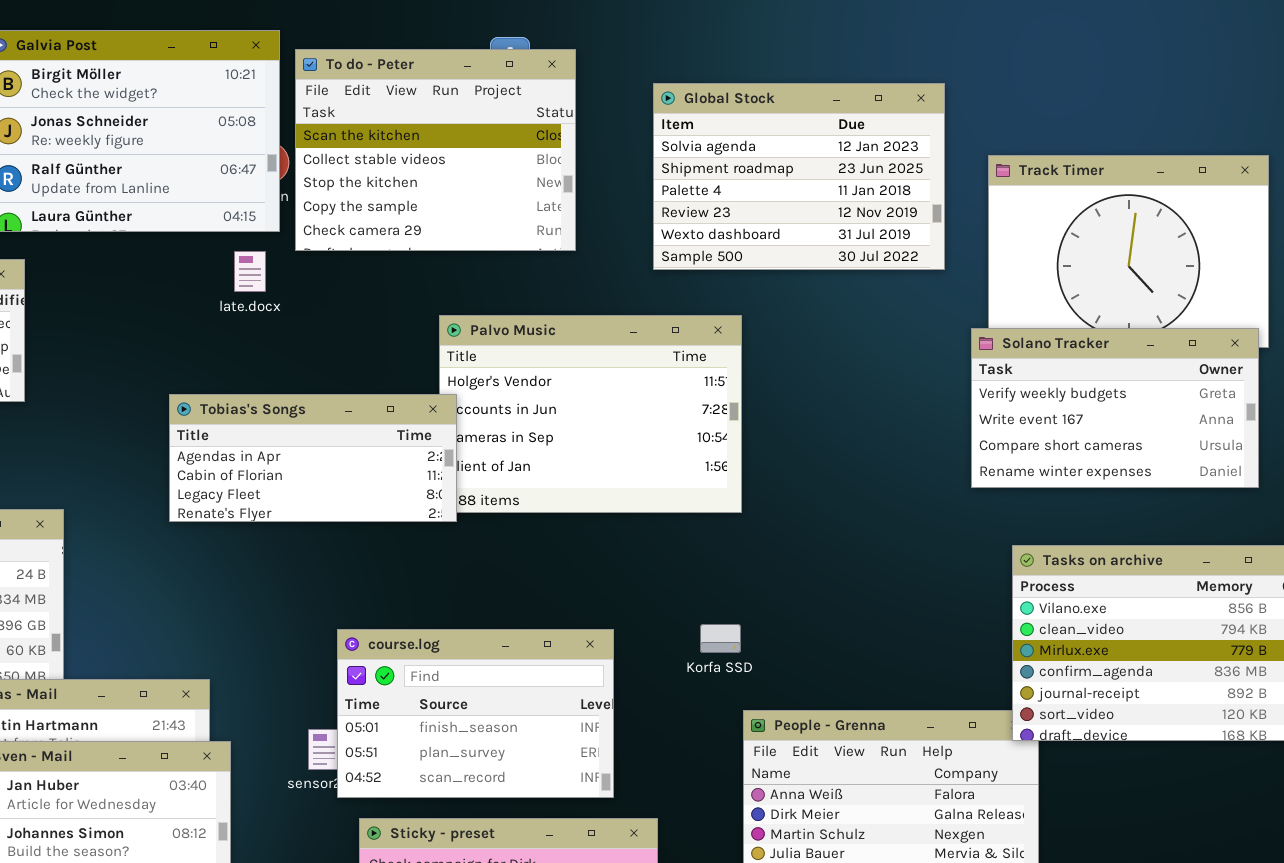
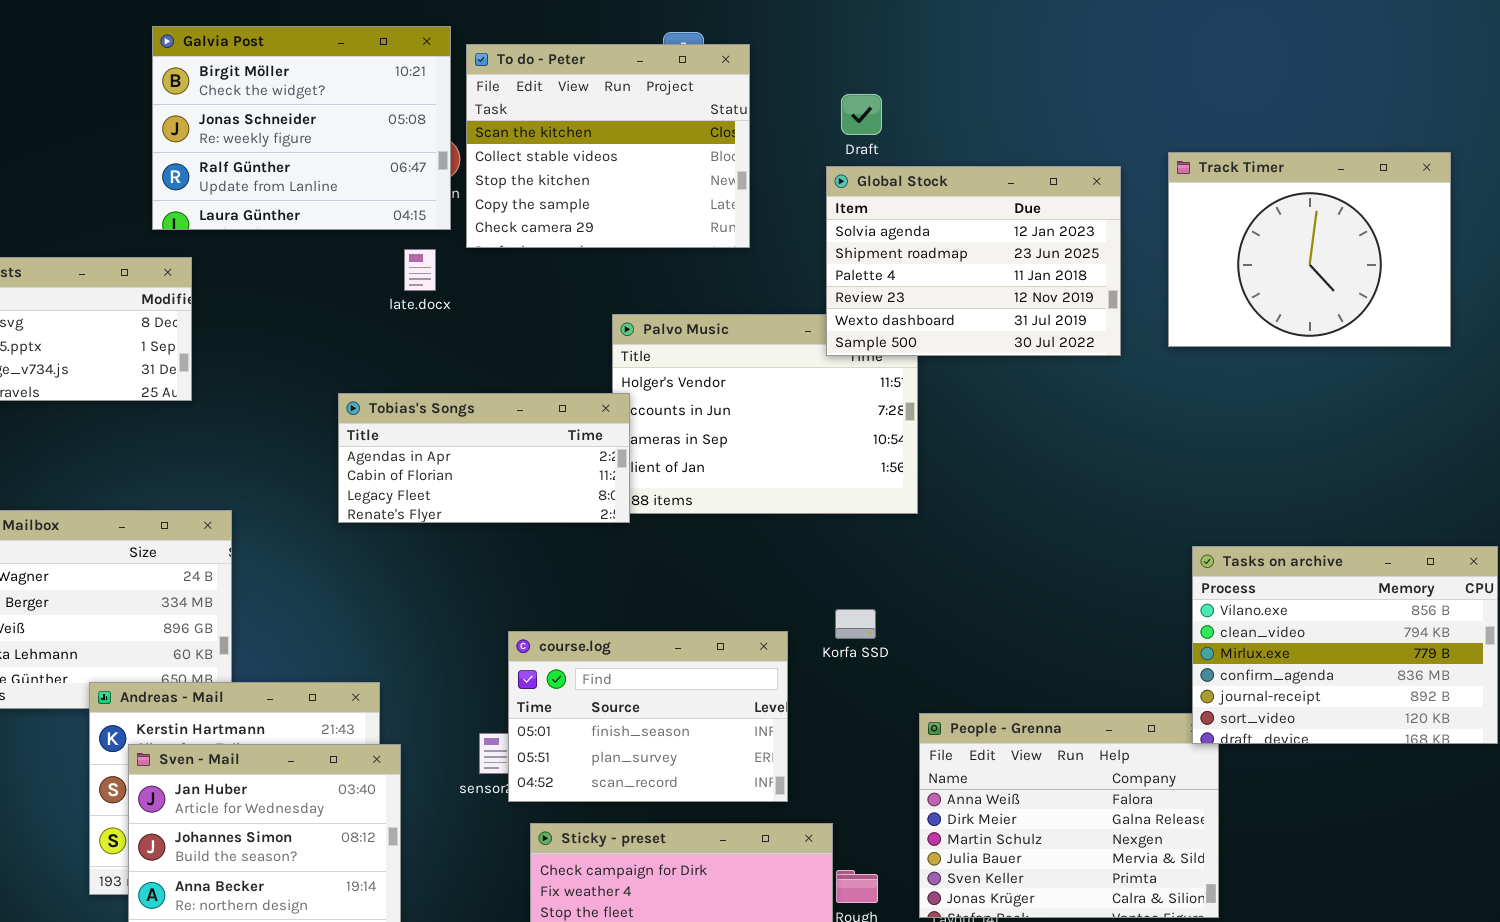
Global Stock: [653,83,945,270] -> [826,166,1121,356], moved
Solano Tracker: [971,328,1259,488] -> none, closed
Korfa SSD: [700,624,741,653] -> [835,609,876,639], moved

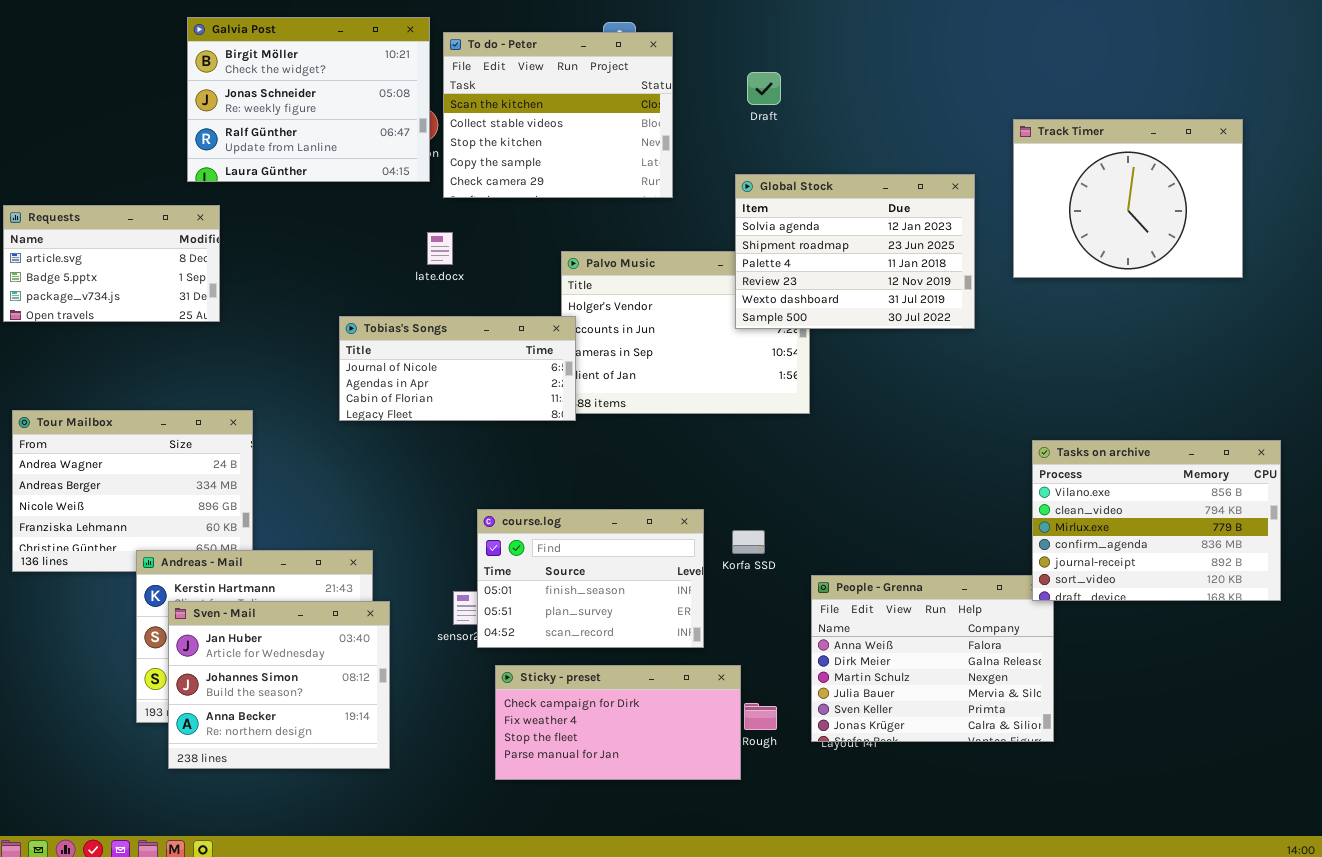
Global Stock: [826,166,1121,356] -> [735,174,975,329], moved
late.docx: [404,249,436,291] -> [427,232,453,265], moved
Tobias's Songs: [338,393,630,523] -> [339,316,576,421], scrolled up 1 row
Korfa SSD: [835,609,876,639] -> [732,530,765,554], moved

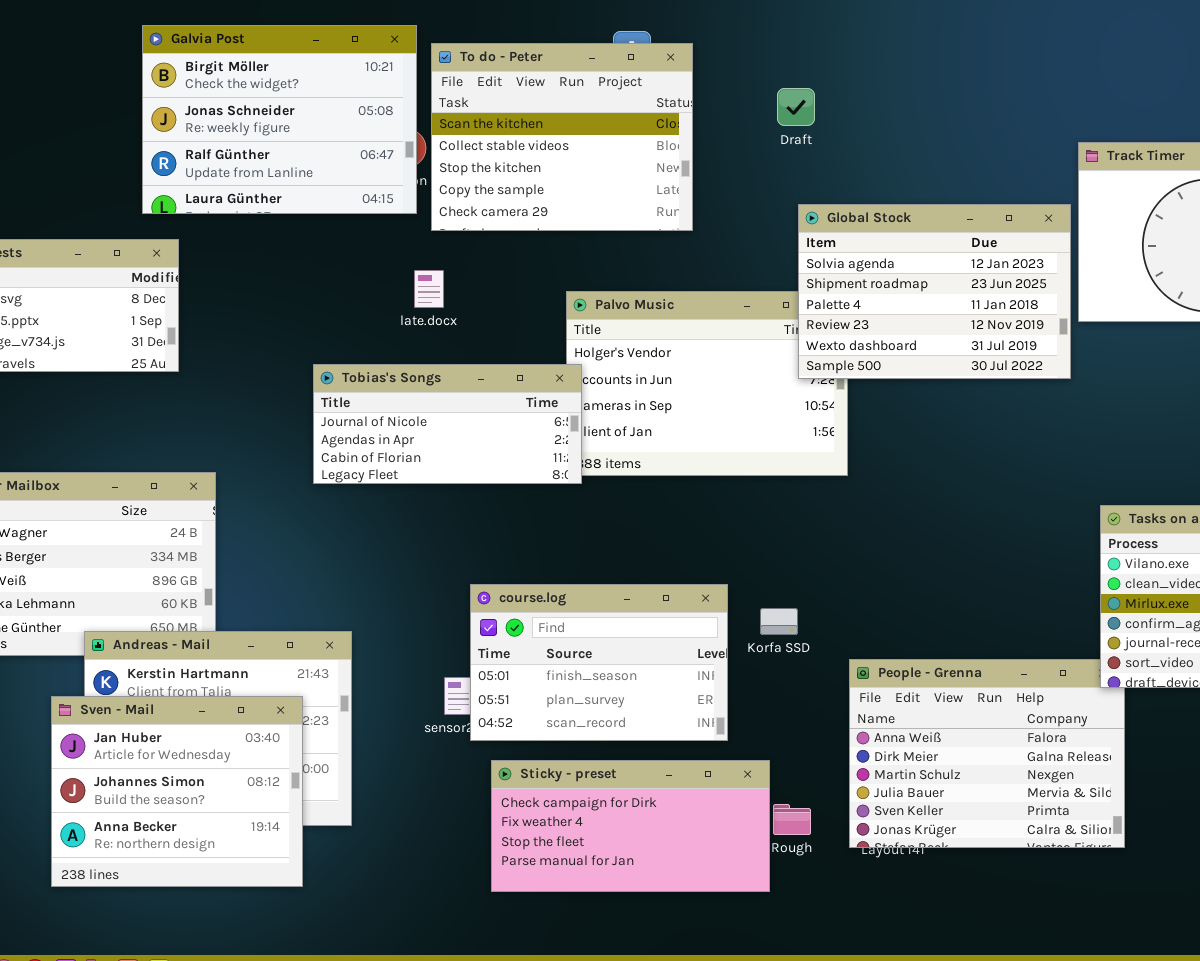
Global Stock: [735,174,975,329] -> [798,204,1071,379], moved
Sven - Mail: [168,601,390,769] -> [51,696,303,887], moved

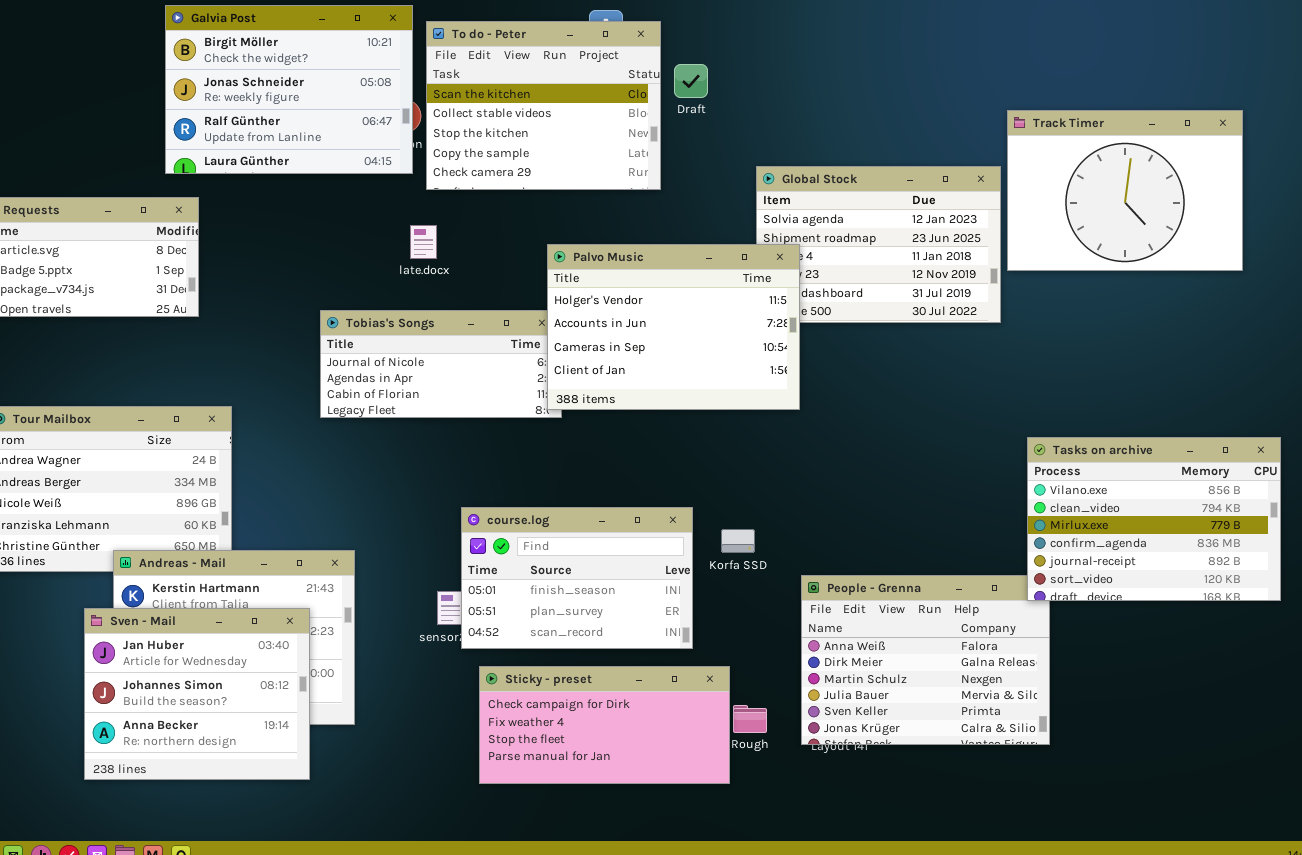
Draft: [777,88,815,126] -> [674,64,708,98], moved
Palvo Music: [566,291,848,476] -> [547,244,800,410], raised

